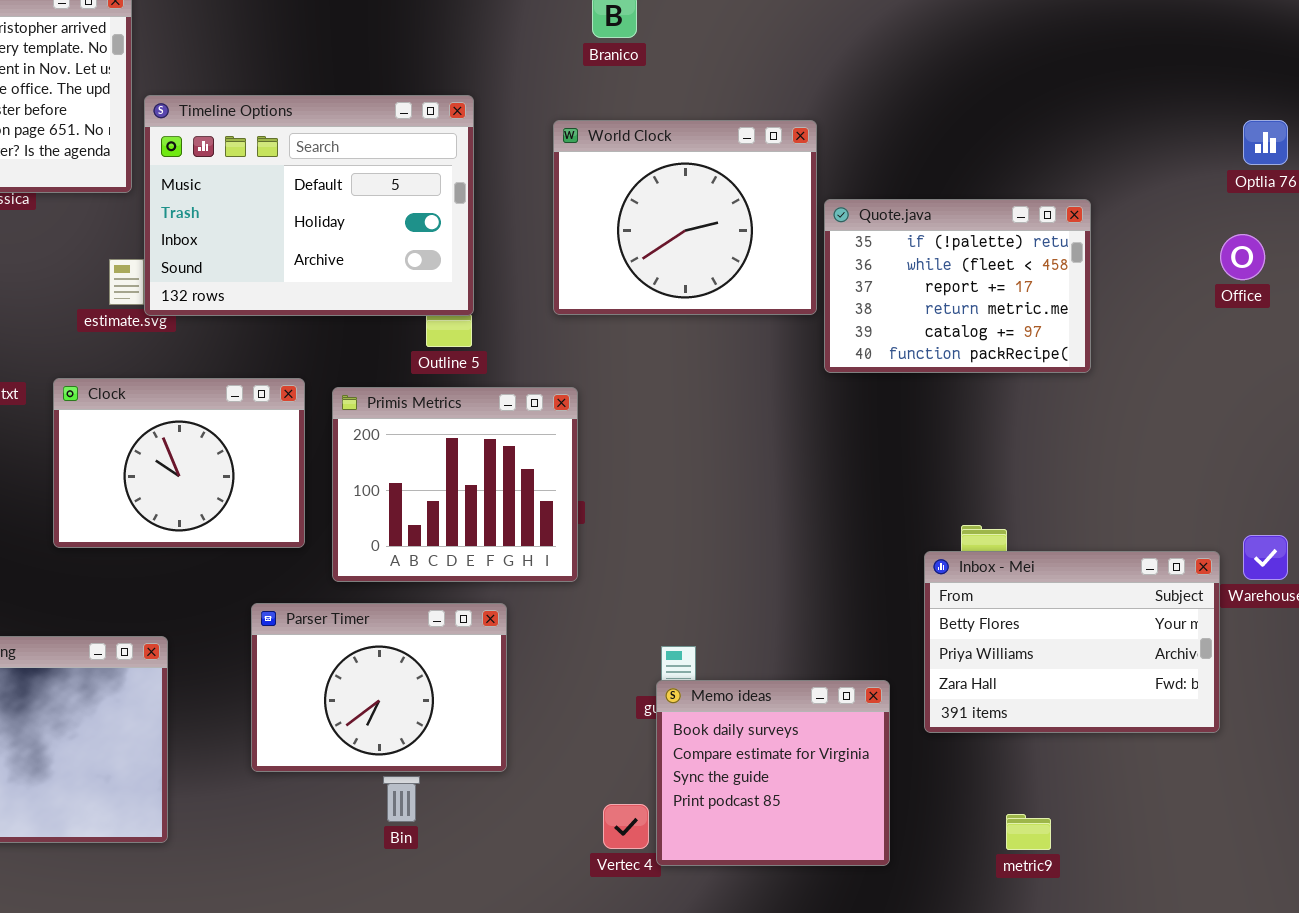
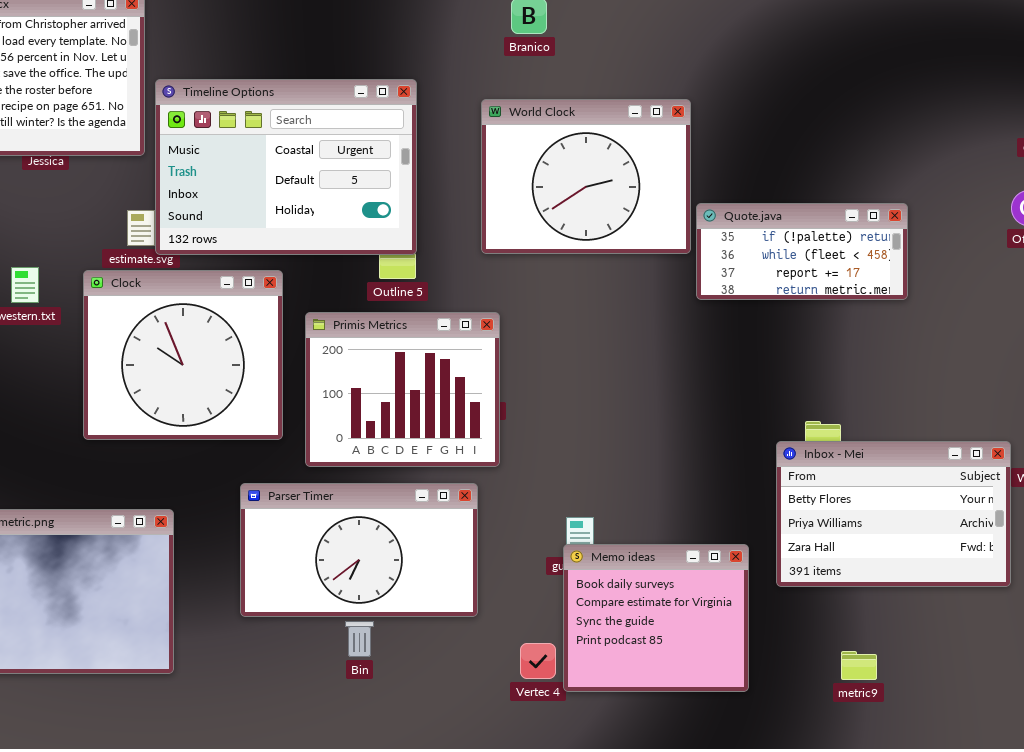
Timeline Options: [144,95,474,316] -> [155,79,417,255], scrolled up 1 row
Quote.java: [824,199,1091,373] -> [696,203,908,300], resized
Clock: [53,378,305,548] -> [83,270,283,440], resized
Parser Timer: [251,603,507,772] -> [240,483,478,617], resized

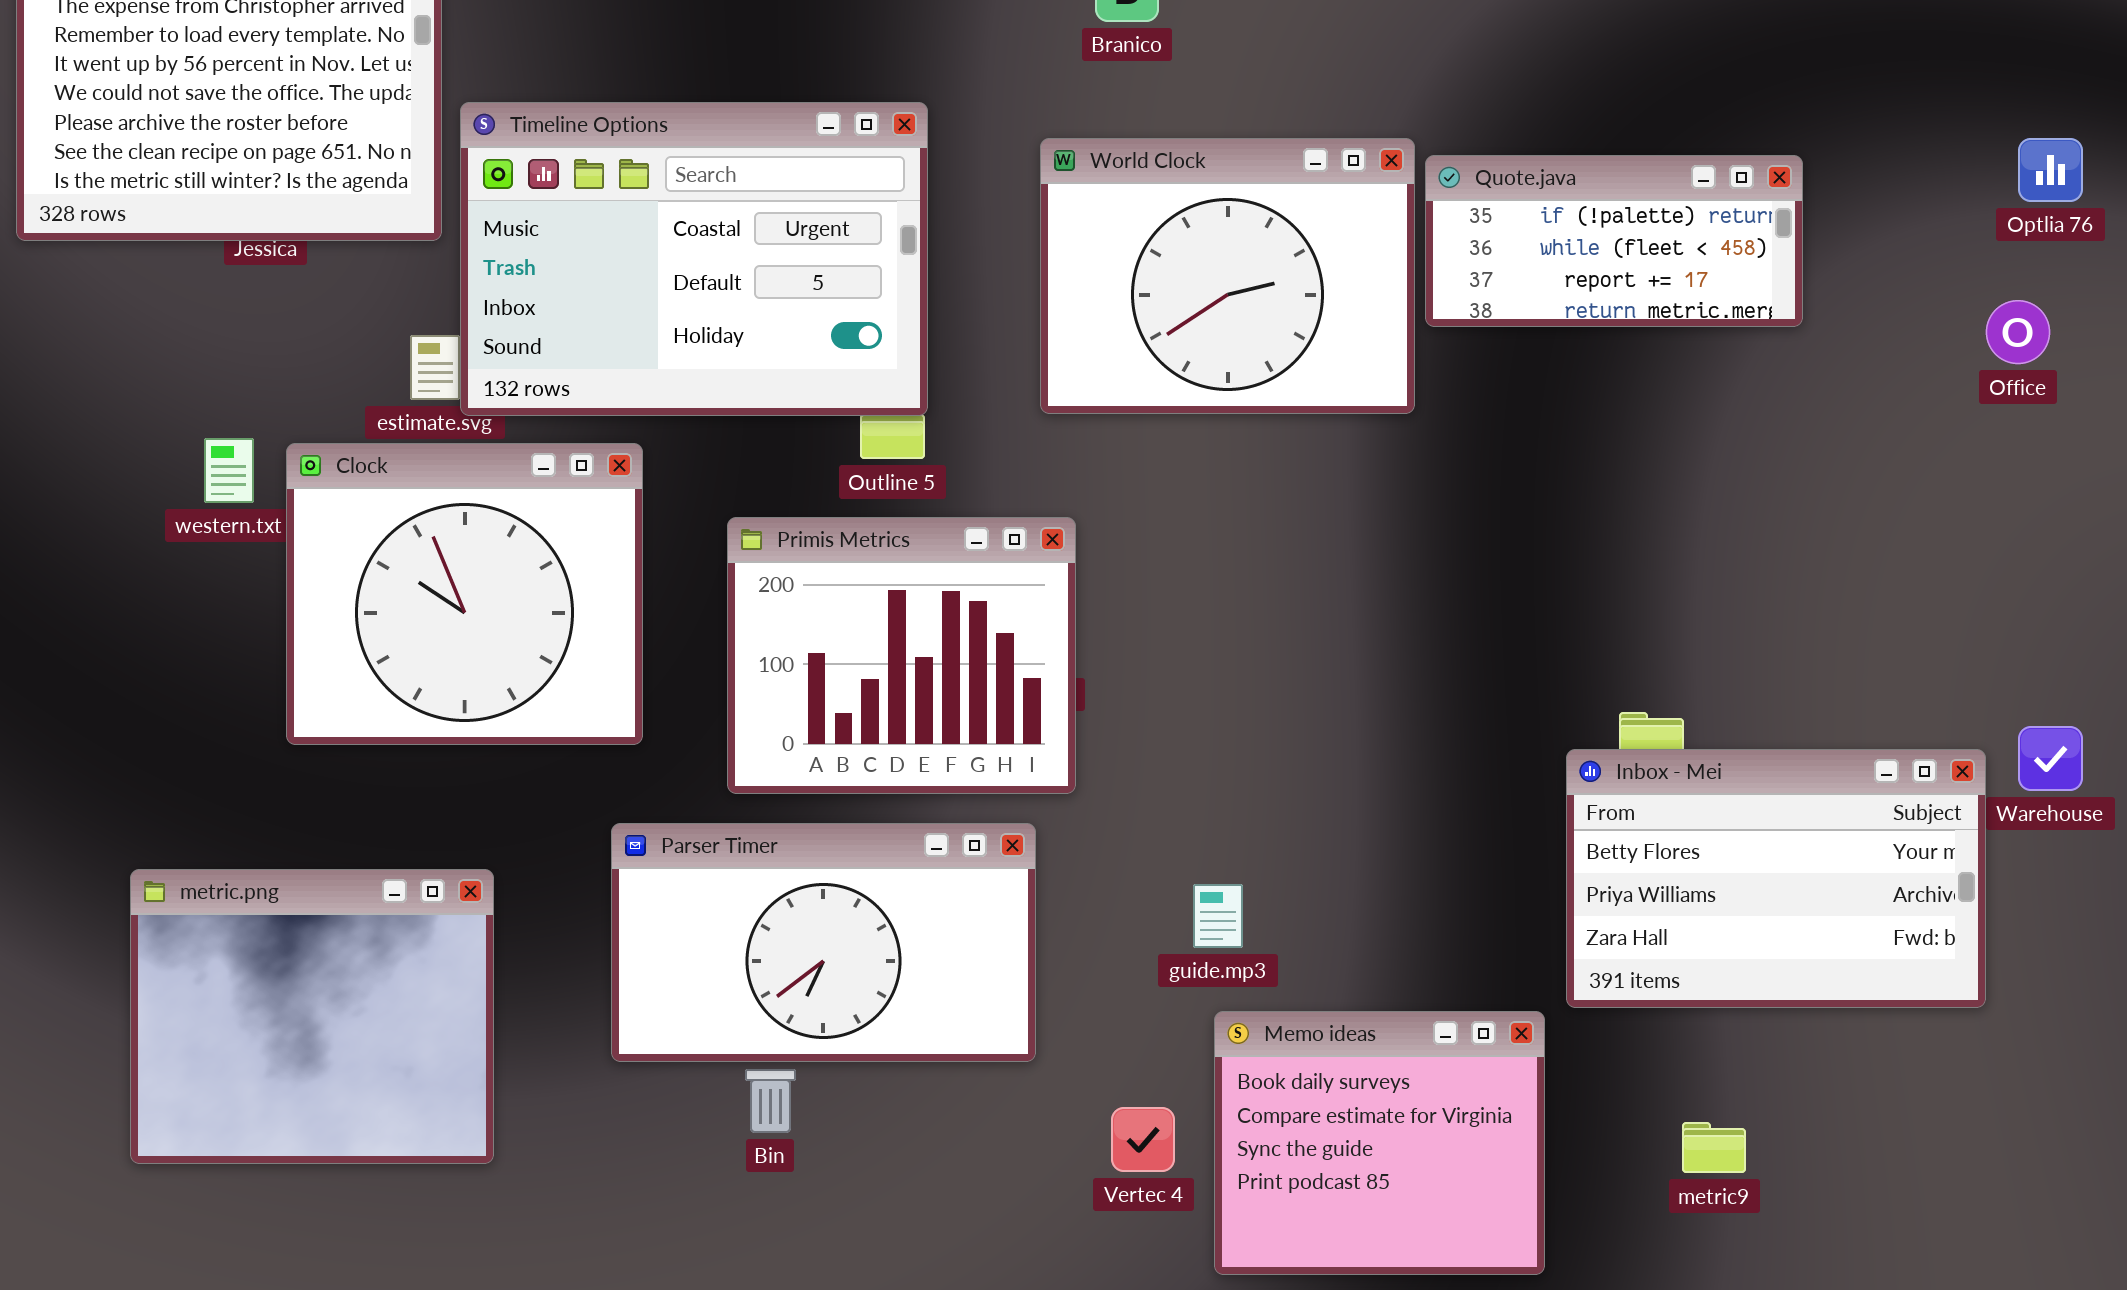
Quote.java: [696,203,908,300] -> [1425,155,1803,327], moved
Clock: [83,270,283,440] -> [286,443,643,745], moved
Memo ideas: [563,544,749,692] -> [1214,1011,1545,1275], moved
Bin: [345,621,374,657] -> [745,1069,796,1133], moved

